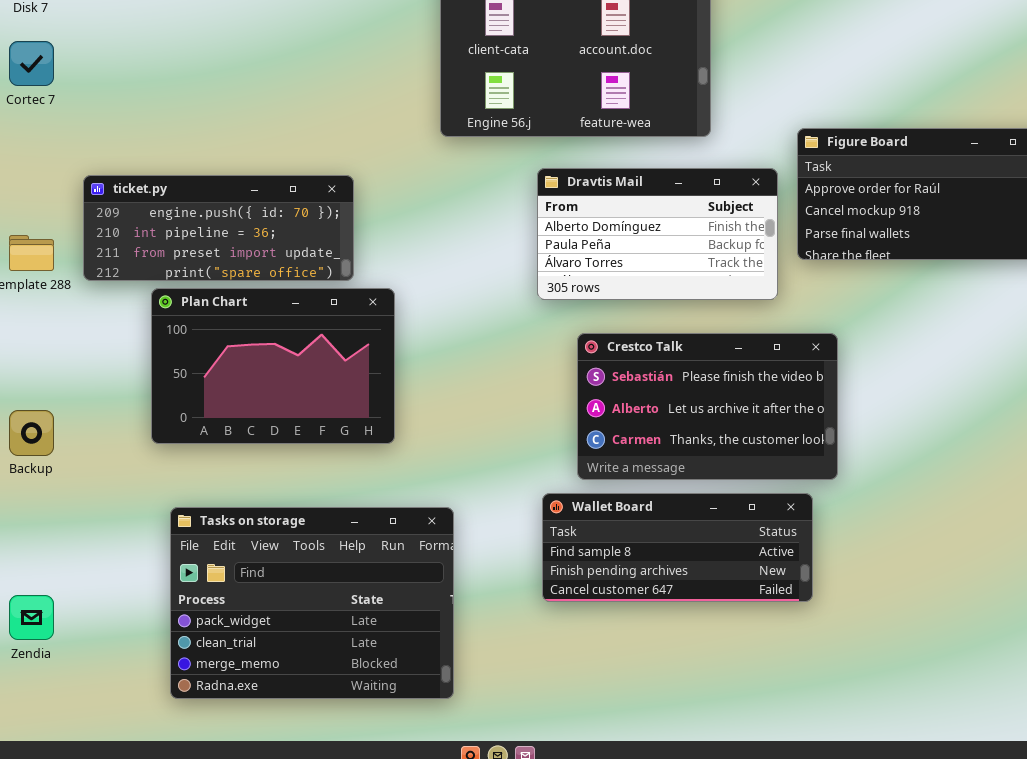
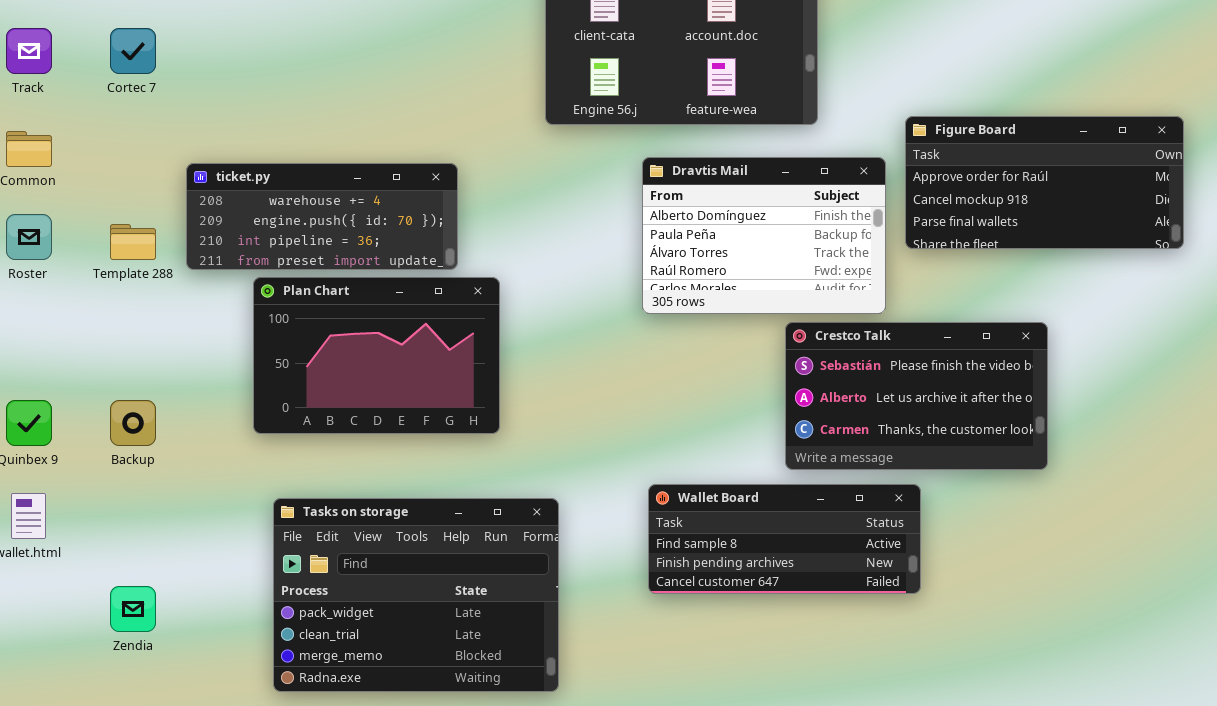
Dravtis Mail: [537,168,778,300] -> [642,157,886,314], resized
ticket.py: [83,175,354,281] -> [186,163,458,270], scrolled up 1 row
Crestco Talk: [577,333,838,480] -> [785,322,1048,470], moved

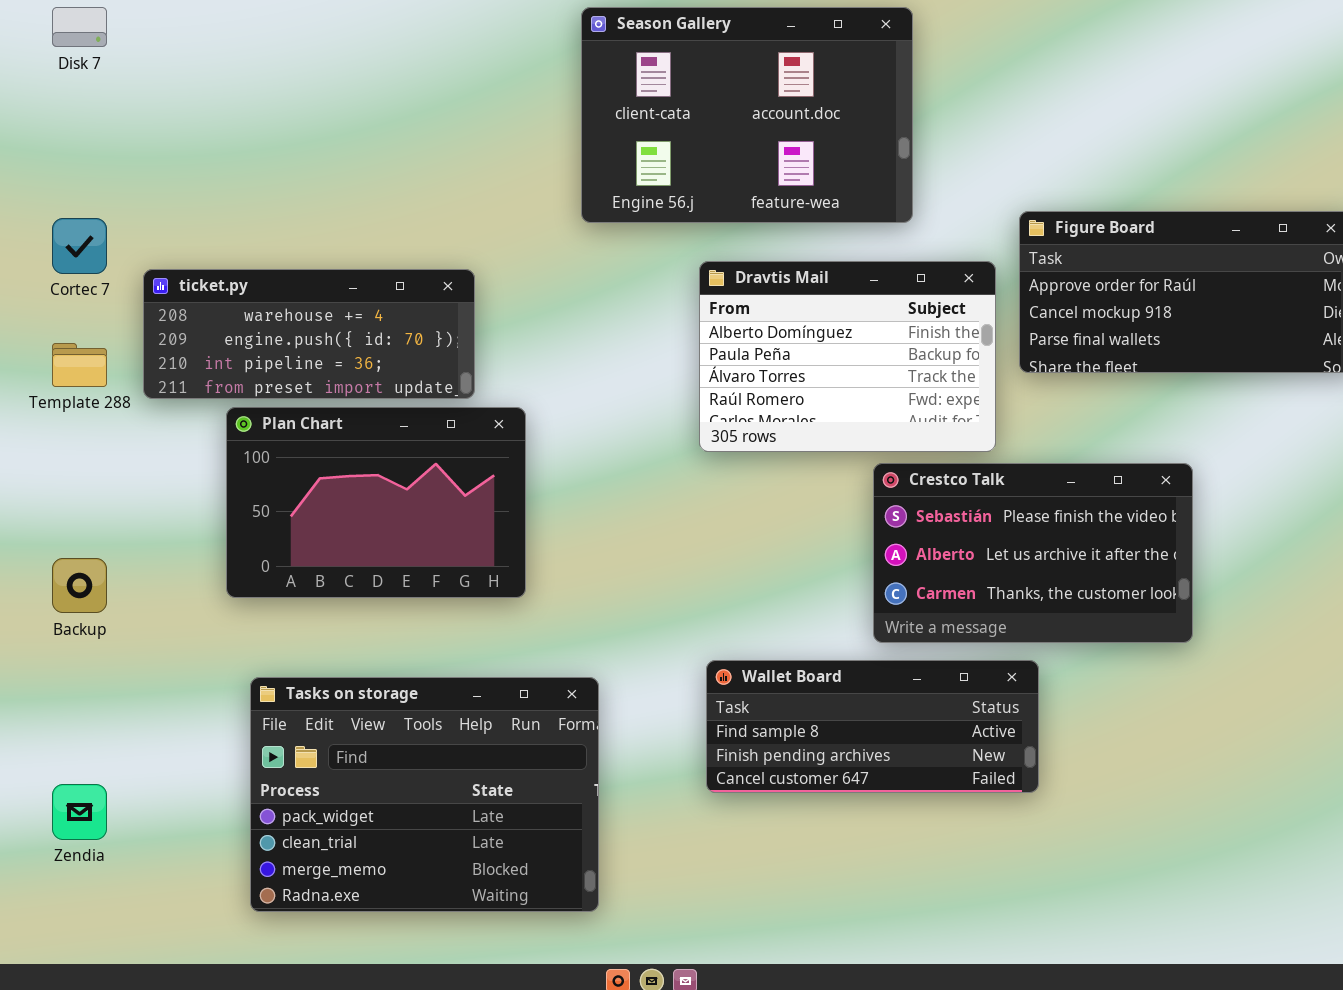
Cortec 7: [110,28,156,74] -> [52,218,107,274], moved

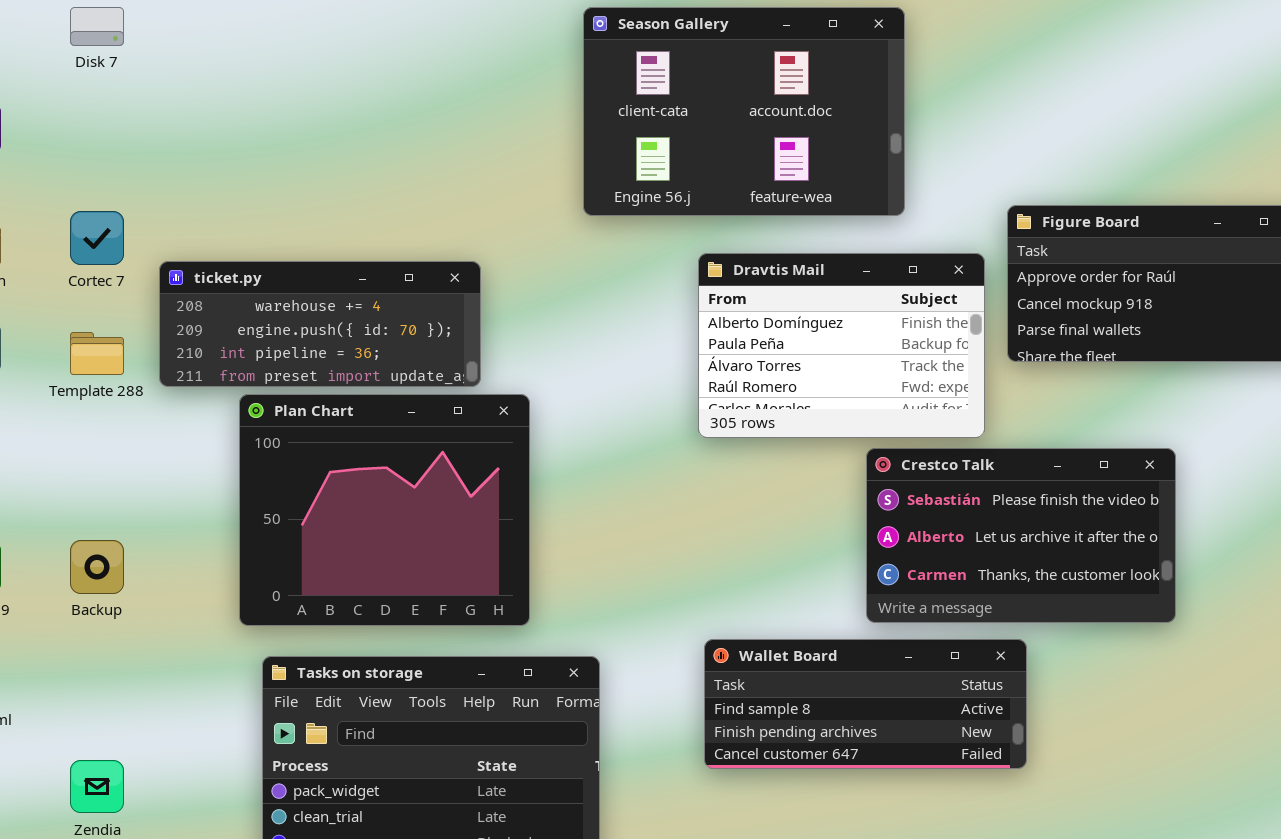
Plan Chart: [226,407,526,598] -> [239,394,530,626], resized

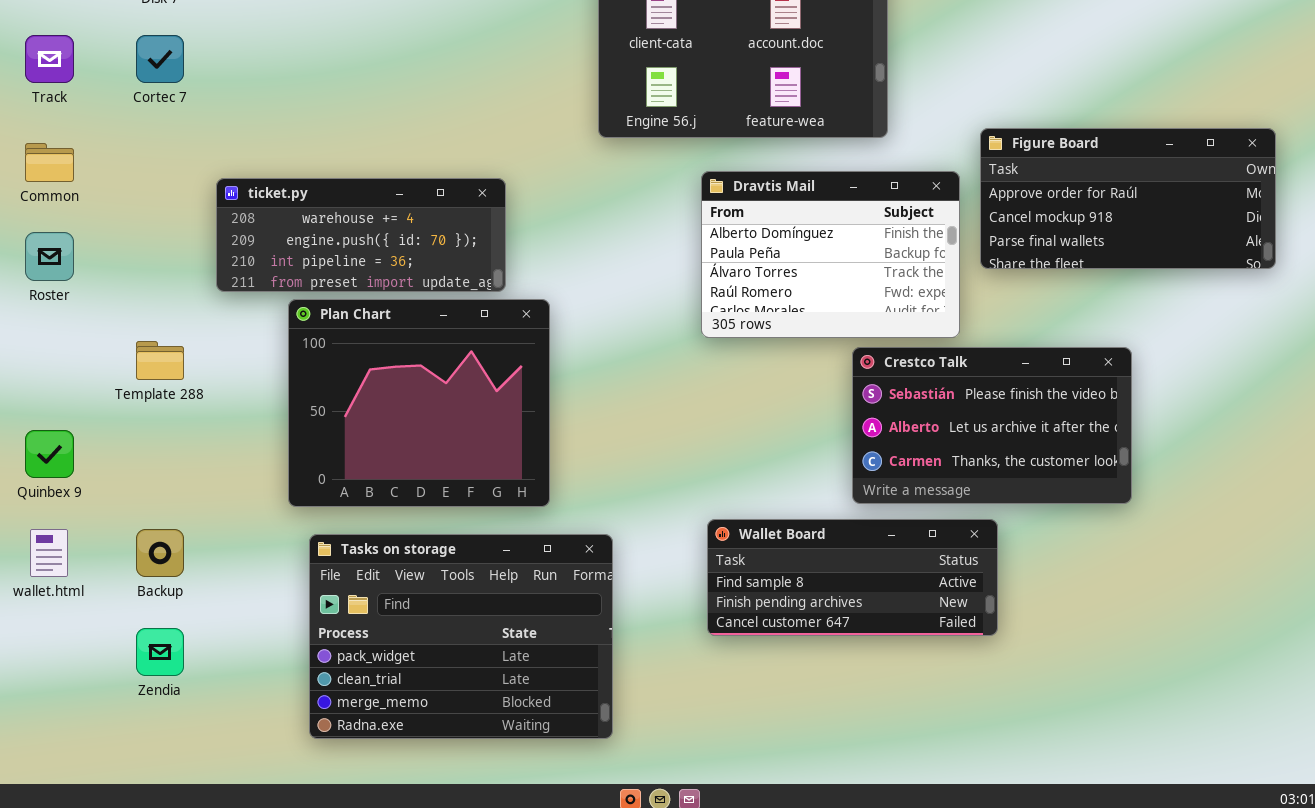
Cortec 7: [70,211,124,265] -> [136,35,184,83], moved
Template 288: [70,332,124,375] -> [136,341,184,380], moved
Backup: [70,540,124,594] -> [136,529,184,577], moved

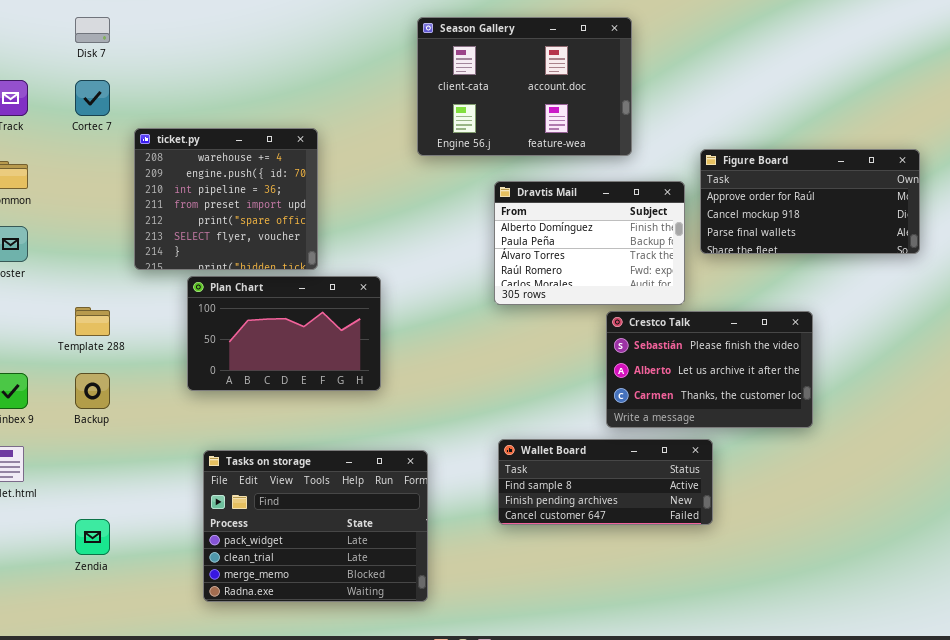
ticket.py: [216,178,506,292] -> [134,128,318,270], resized
Plan Chart: [288,299,550,507] -> [187,276,381,391], resized
Backup: [136,529,184,577] -> [75,373,110,409], moved

